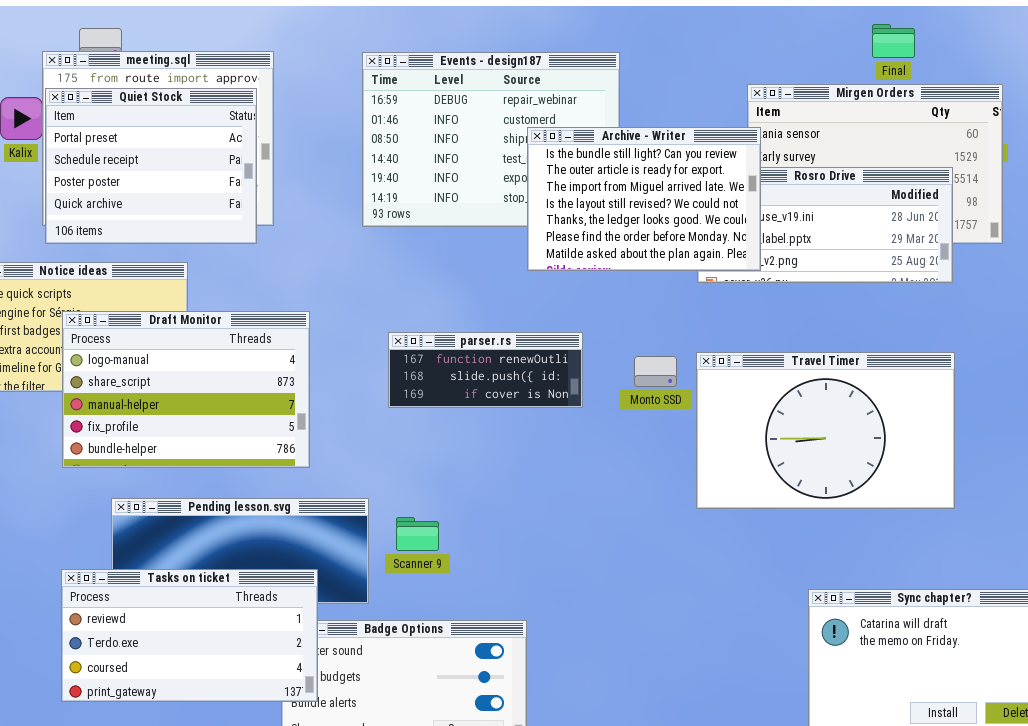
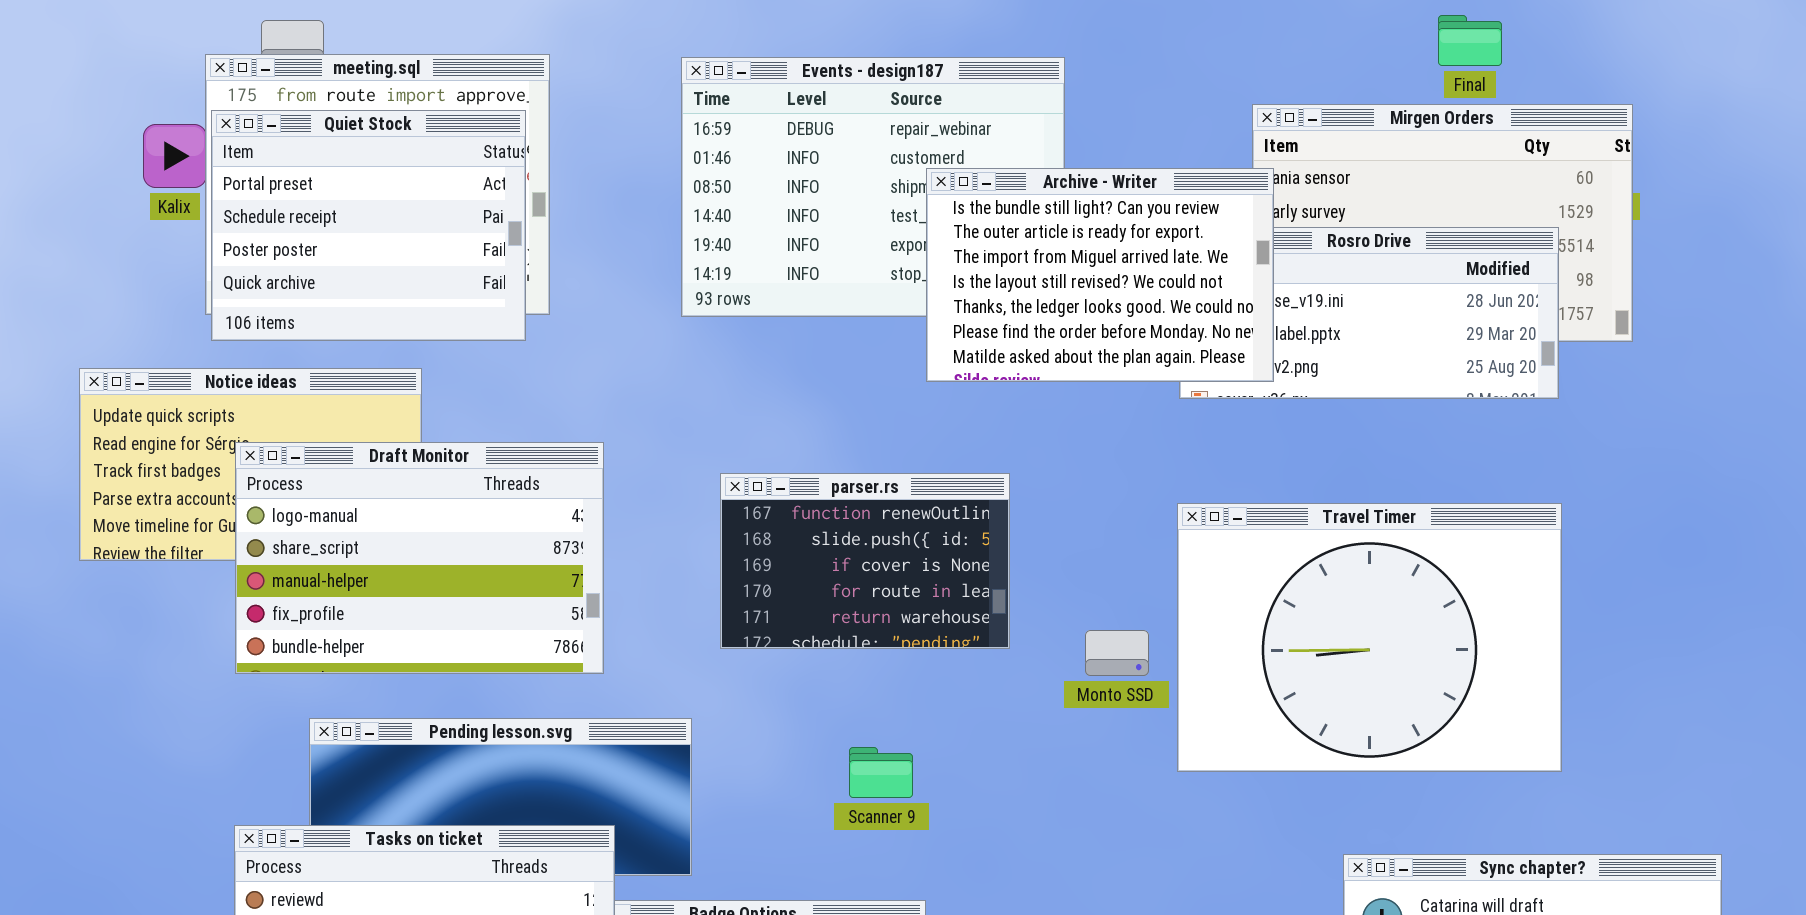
parser.rs: [388,332,583,408] -> [720,473,1010,649], resized
Travel Timer: [696,352,955,509] -> [1177,503,1562,772], resized
Monto SSD: [634,356,677,387] -> [1085,630,1149,676], moved
Scanner 9: [396,517,439,551] -> [849,747,913,798], moved

